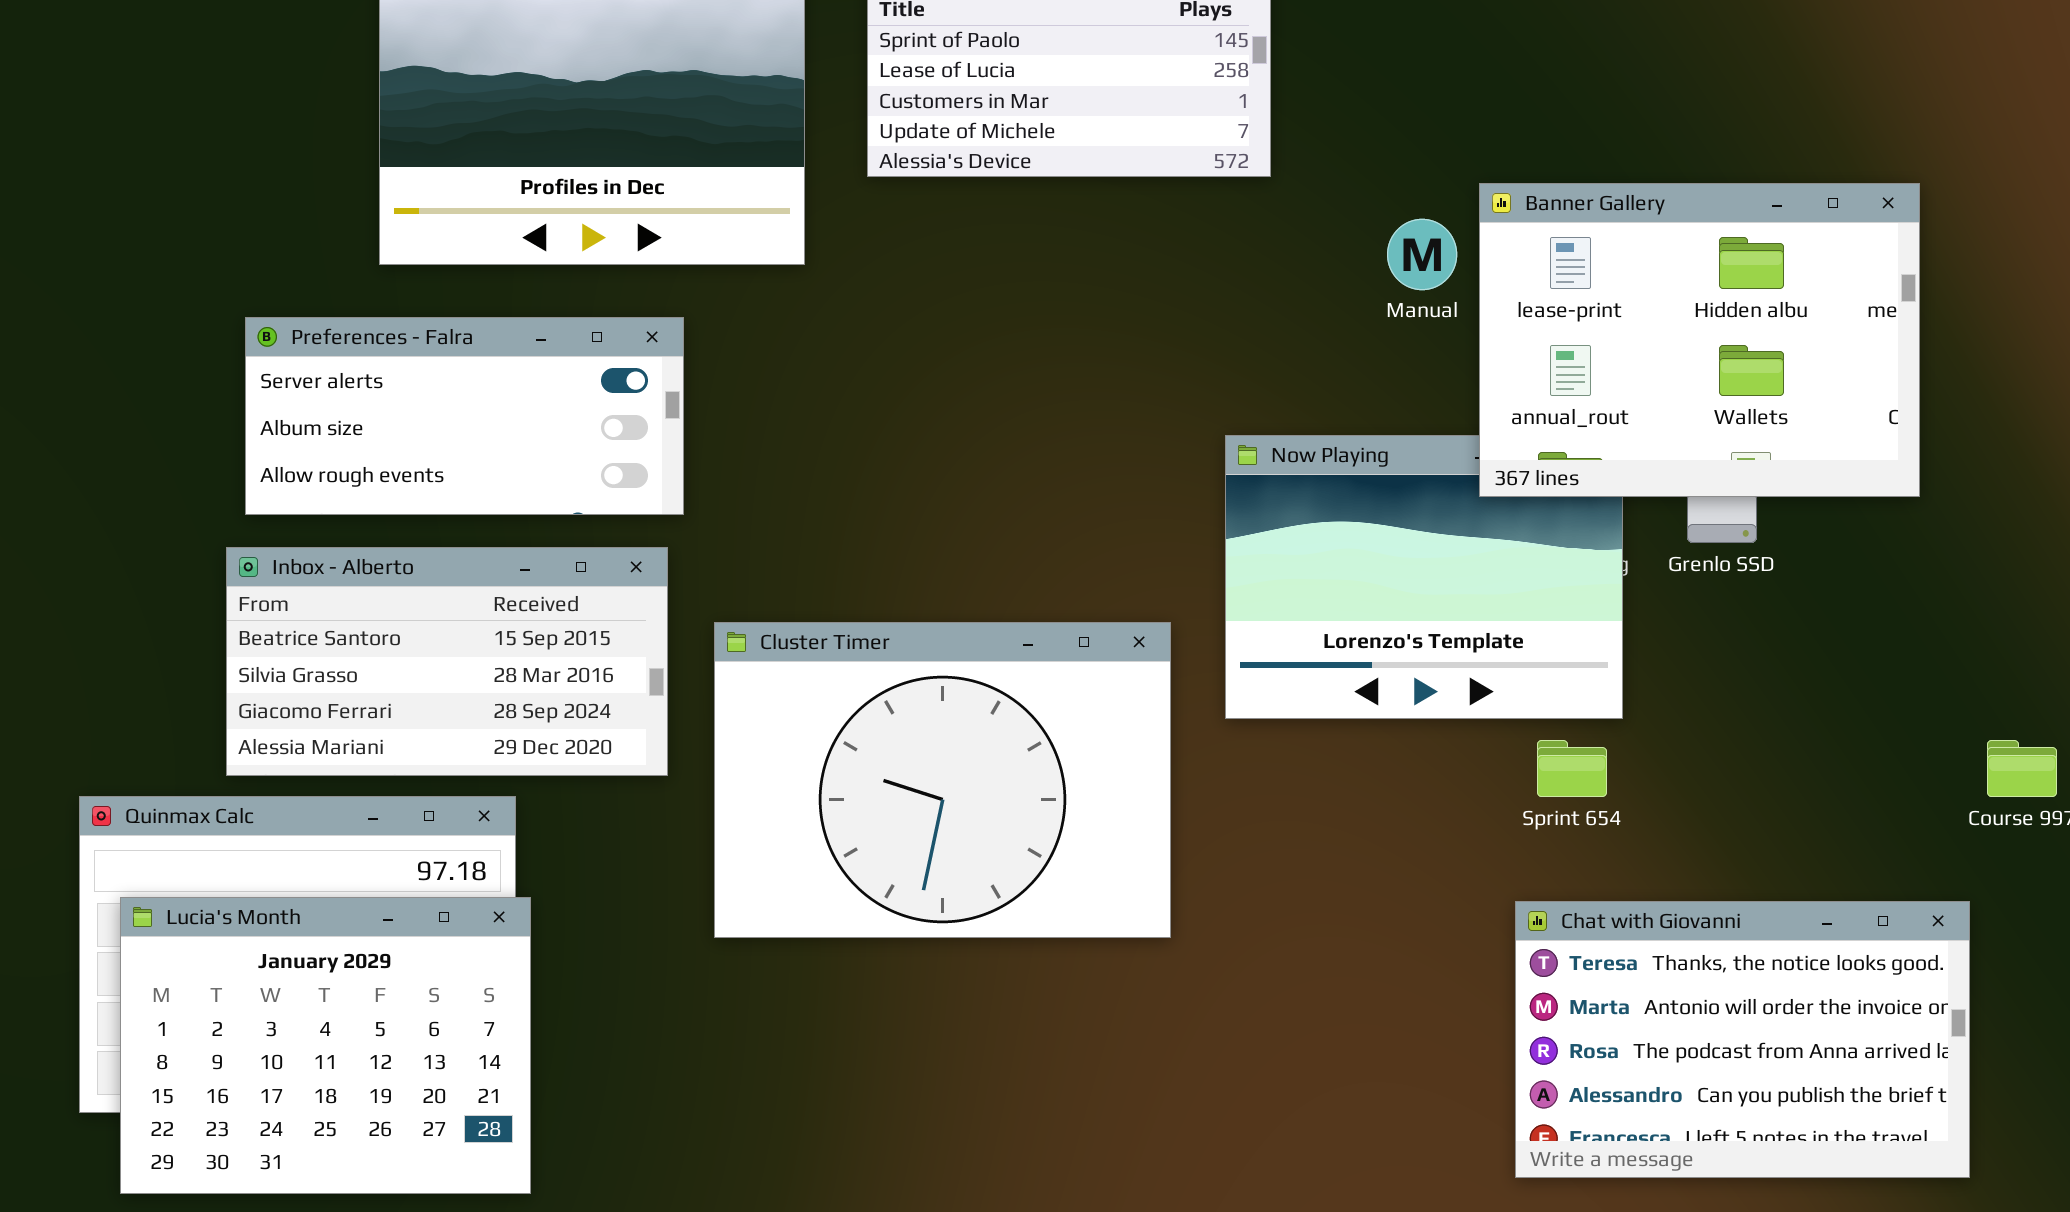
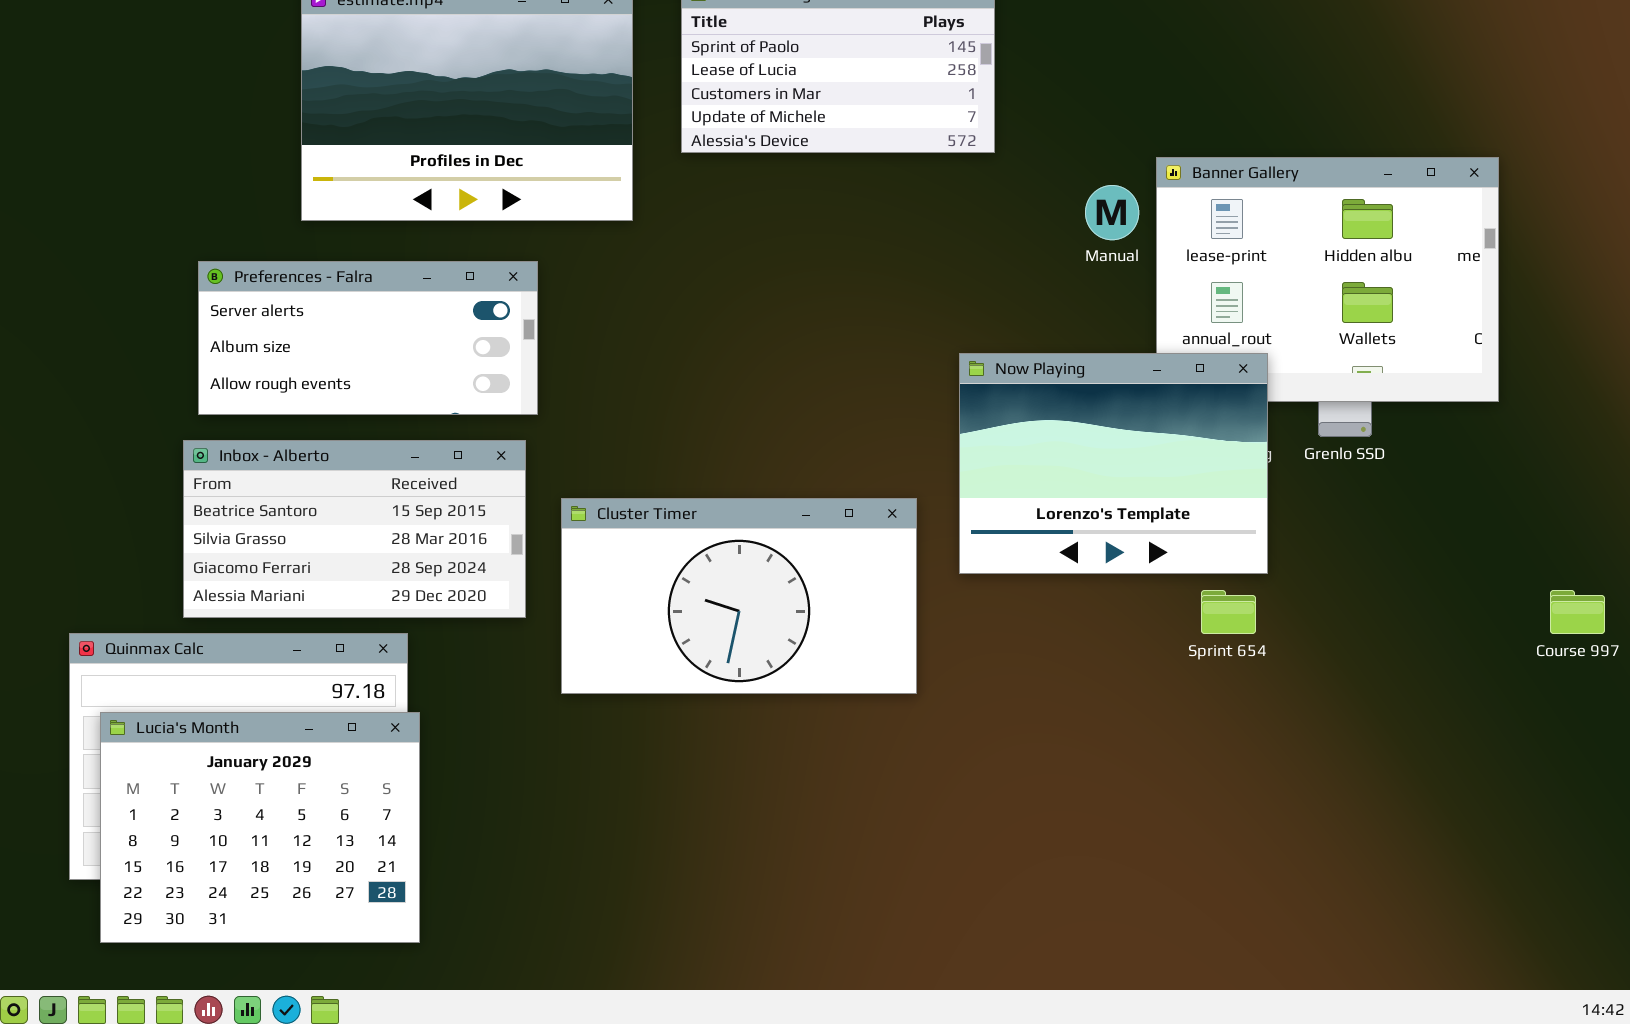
Now Playing: [1225,435,1623,719] -> [959,353,1268,574], raised
Cluster Timer: [714,622,1171,938] -> [561,498,917,694], resized
Chat with Giovanni: [1515,901,1970,1178] -> none, closed

